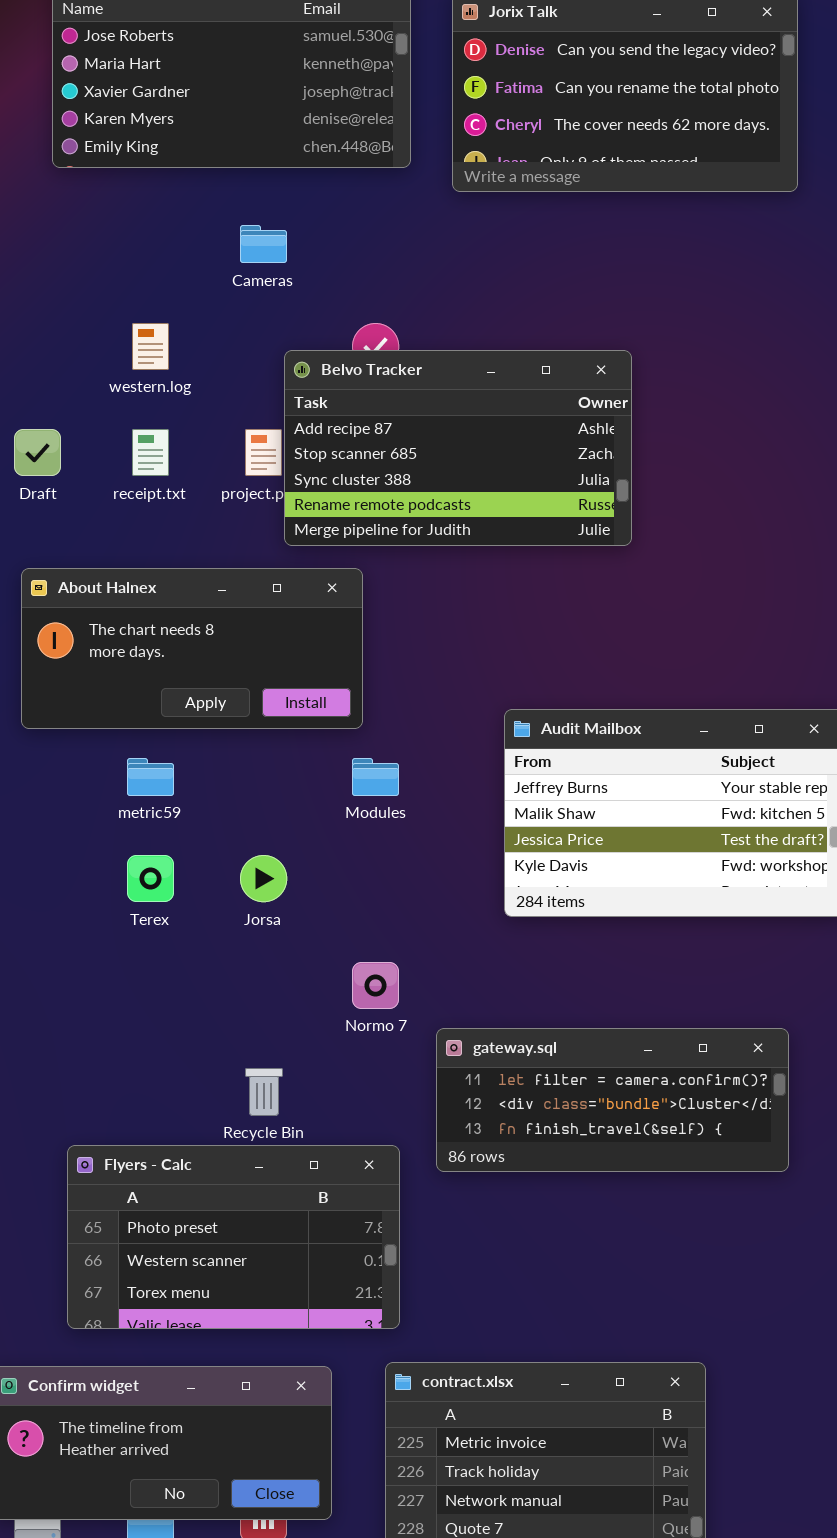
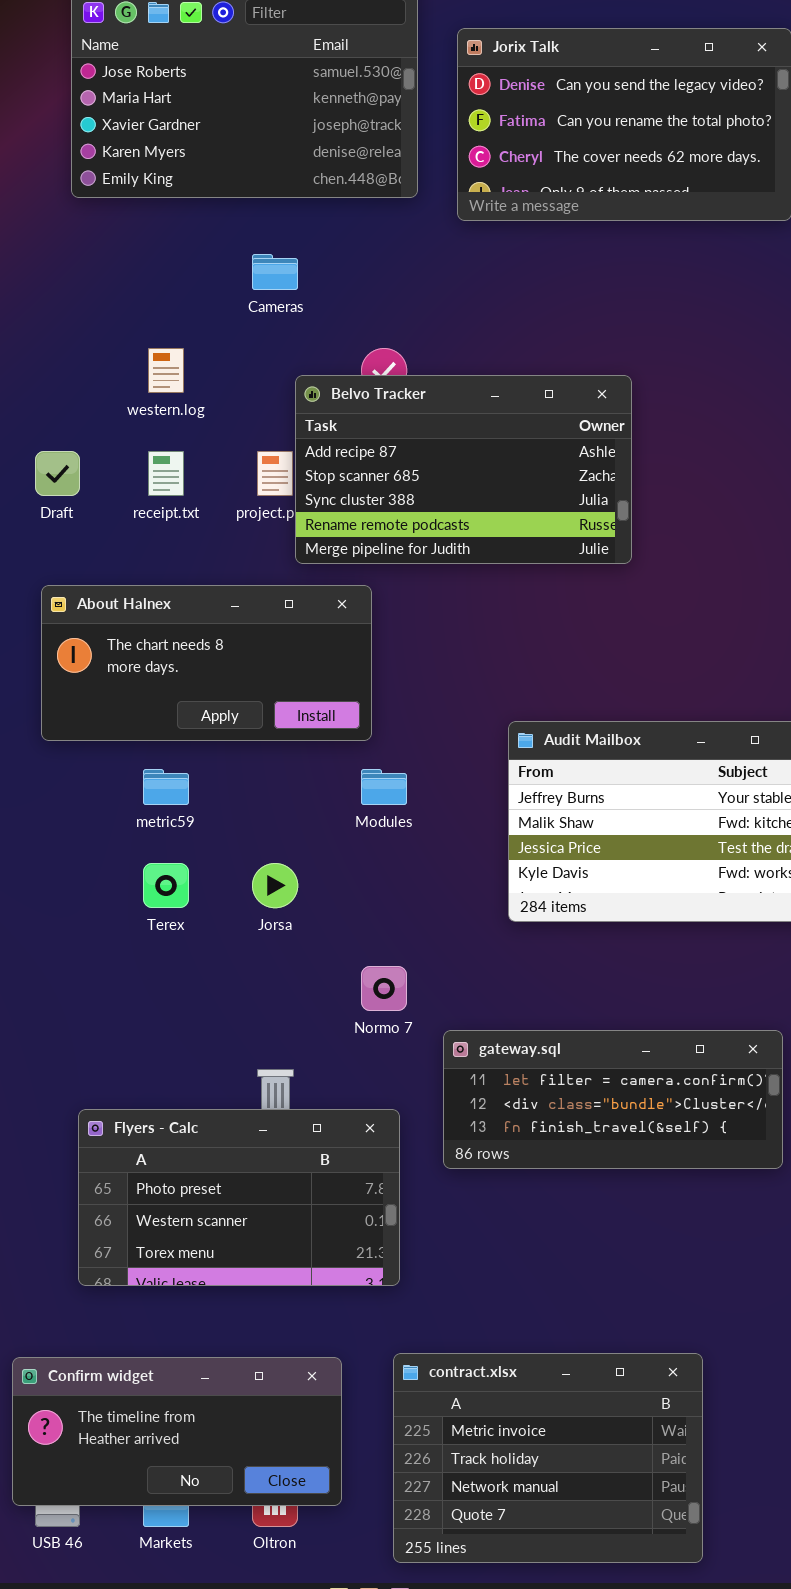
Flyers - Calc: [67,1145,400,1329] -> [78,1109,400,1286], moved

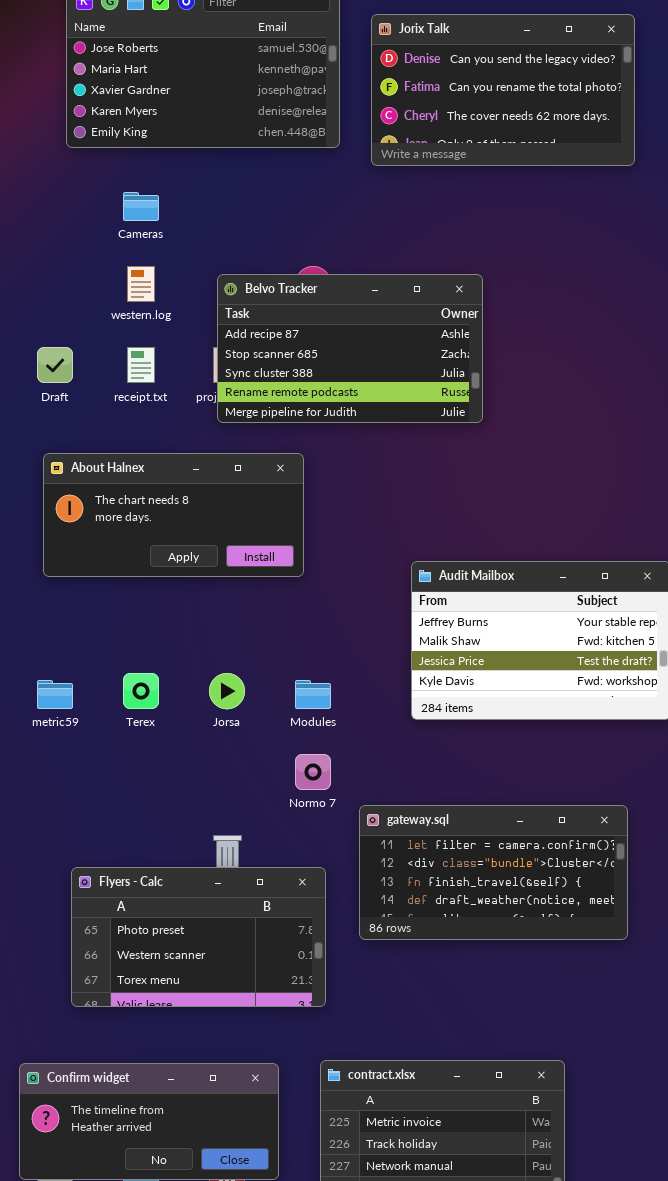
Cameras: [252,254,298,290] -> [123,192,159,221], moved
Belvo Tracker: [295,375,632,564] -> [217,274,483,423], moved
metric59: [143,769,189,805] -> [37,680,73,709], moved
Modules: [361,769,407,805] -> [295,680,331,709], moved
gateway.sql: [443,1030,783,1169] -> [359,805,628,940], resized

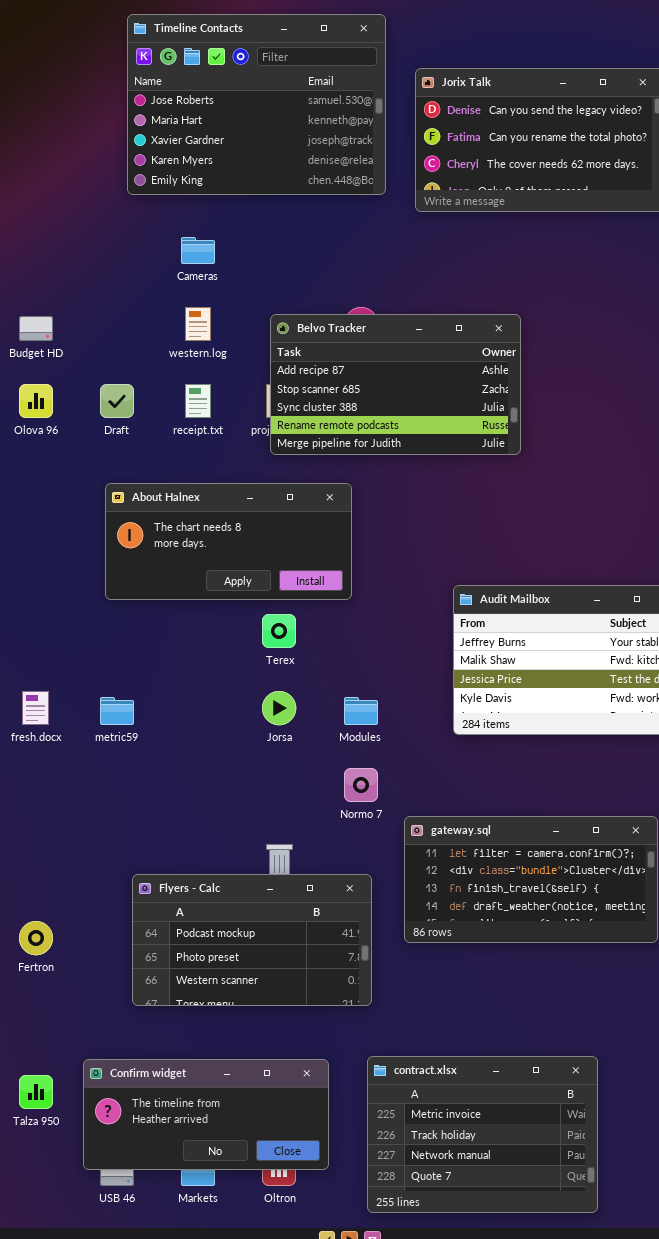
Terex: [123,673,159,709] -> [262,614,296,648], moved
Flyers - Calc: [71,867,326,1007] -> [132,874,372,1006], scrolled up 1 row

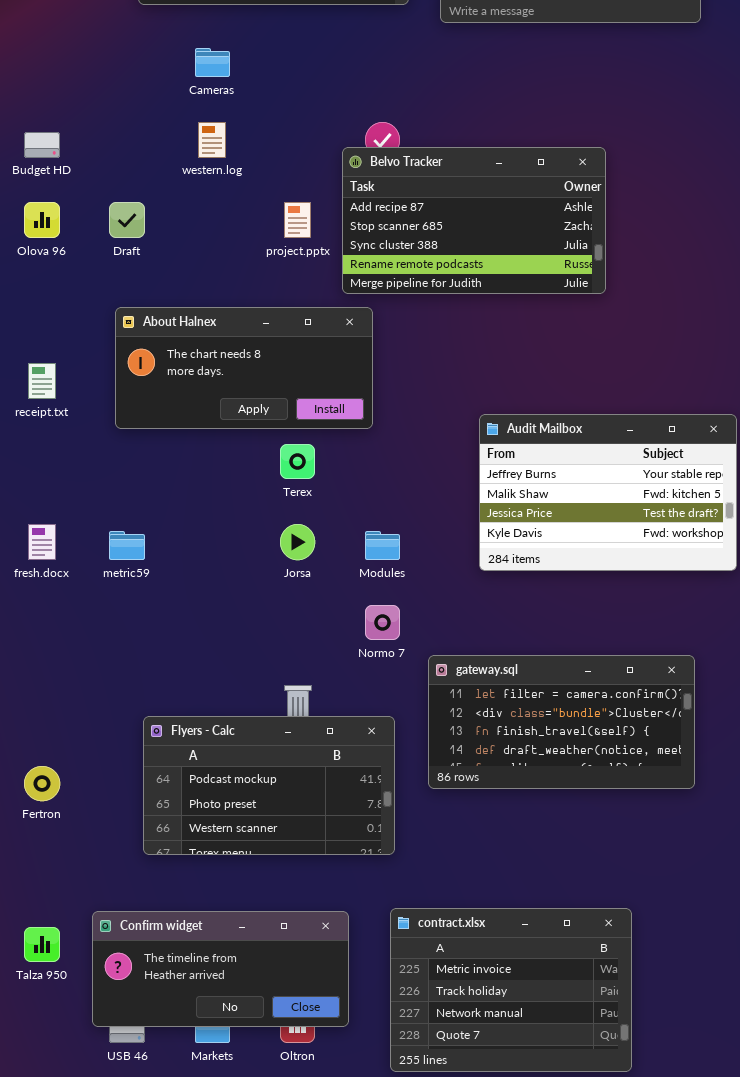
Belvo Tracker: [270,314,521,455] -> [342,147,606,294], moved
receipt.txt: [185,384,211,418] -> [28,363,56,399], moved

